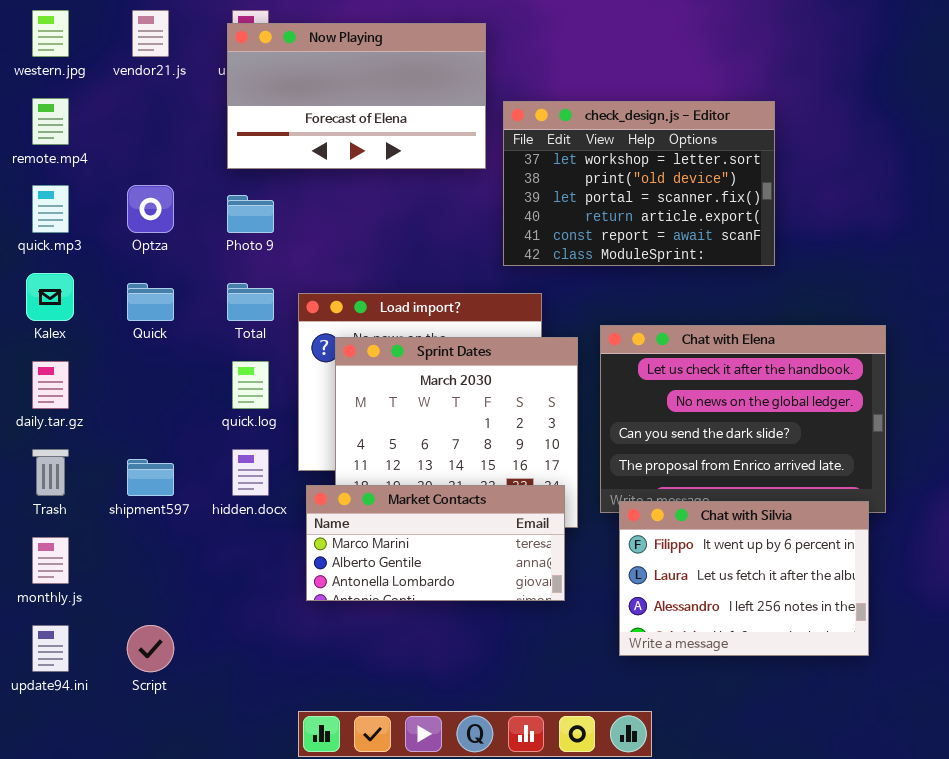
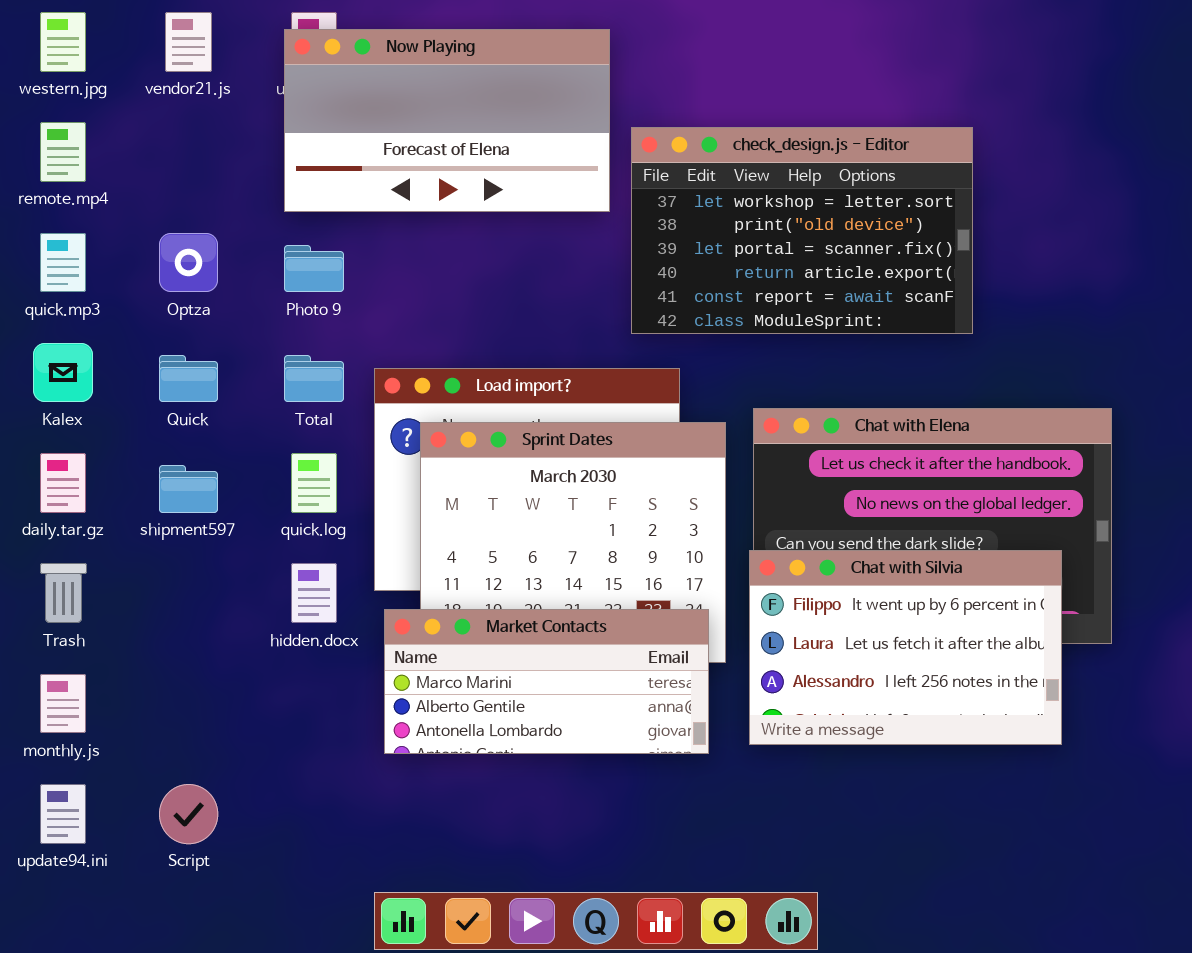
shipment597: [127,459,174,496] -> [159,465,218,513], moved
Chat with Silvia: [619,501,869,656] -> [749,550,1062,745], moved

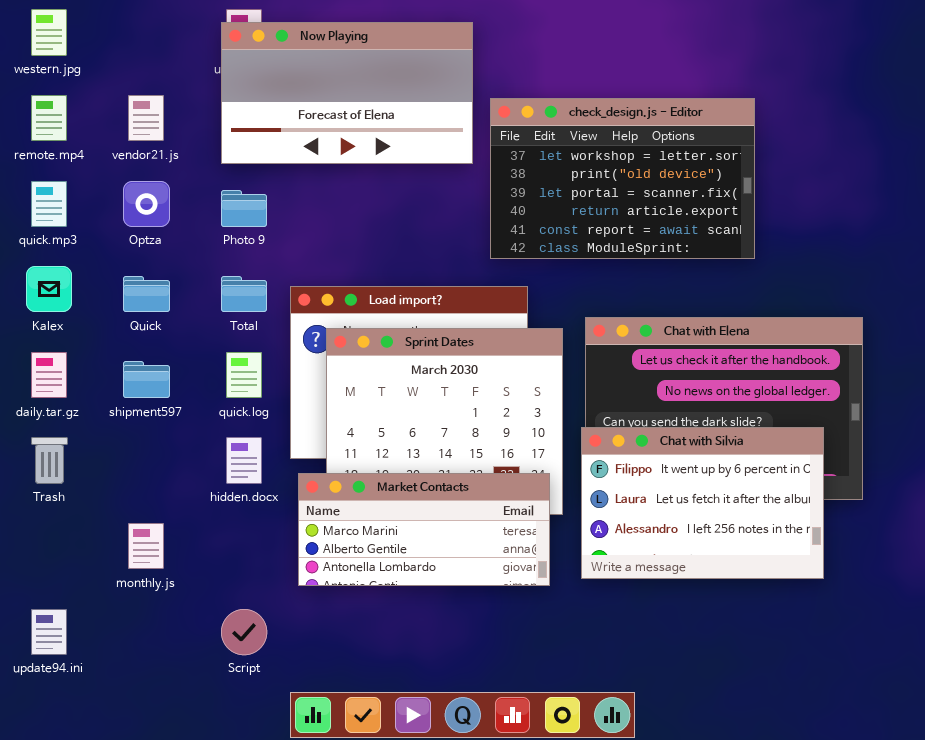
vendor21.js: [165,12,212,72] -> [128,95,164,141], moved
monthly.js: [40,674,86,733] -> [128,523,164,569], moved
Script: [159,784,218,844] -> [221,609,267,655], moved

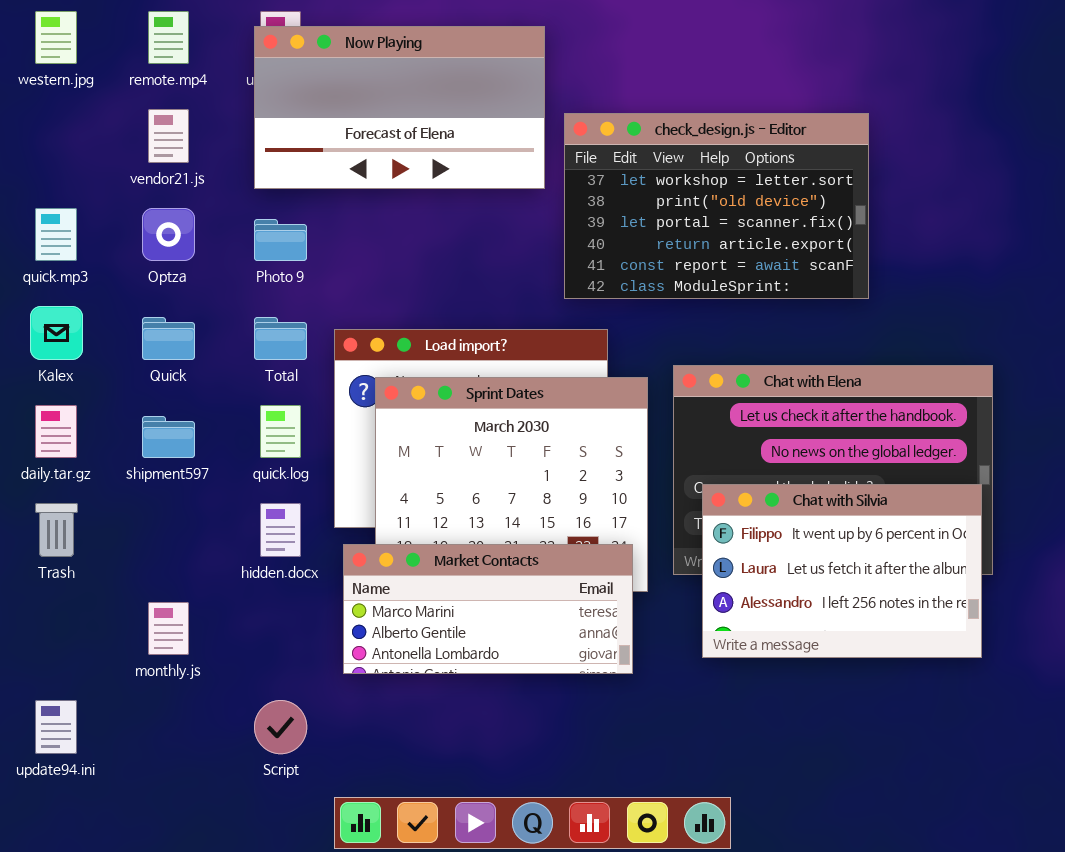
remote.mp4: [31,95,67,141] -> [148,11,189,64], moved
Chat with Silvia: [581,427,824,579] -> [702,484,982,658], moved

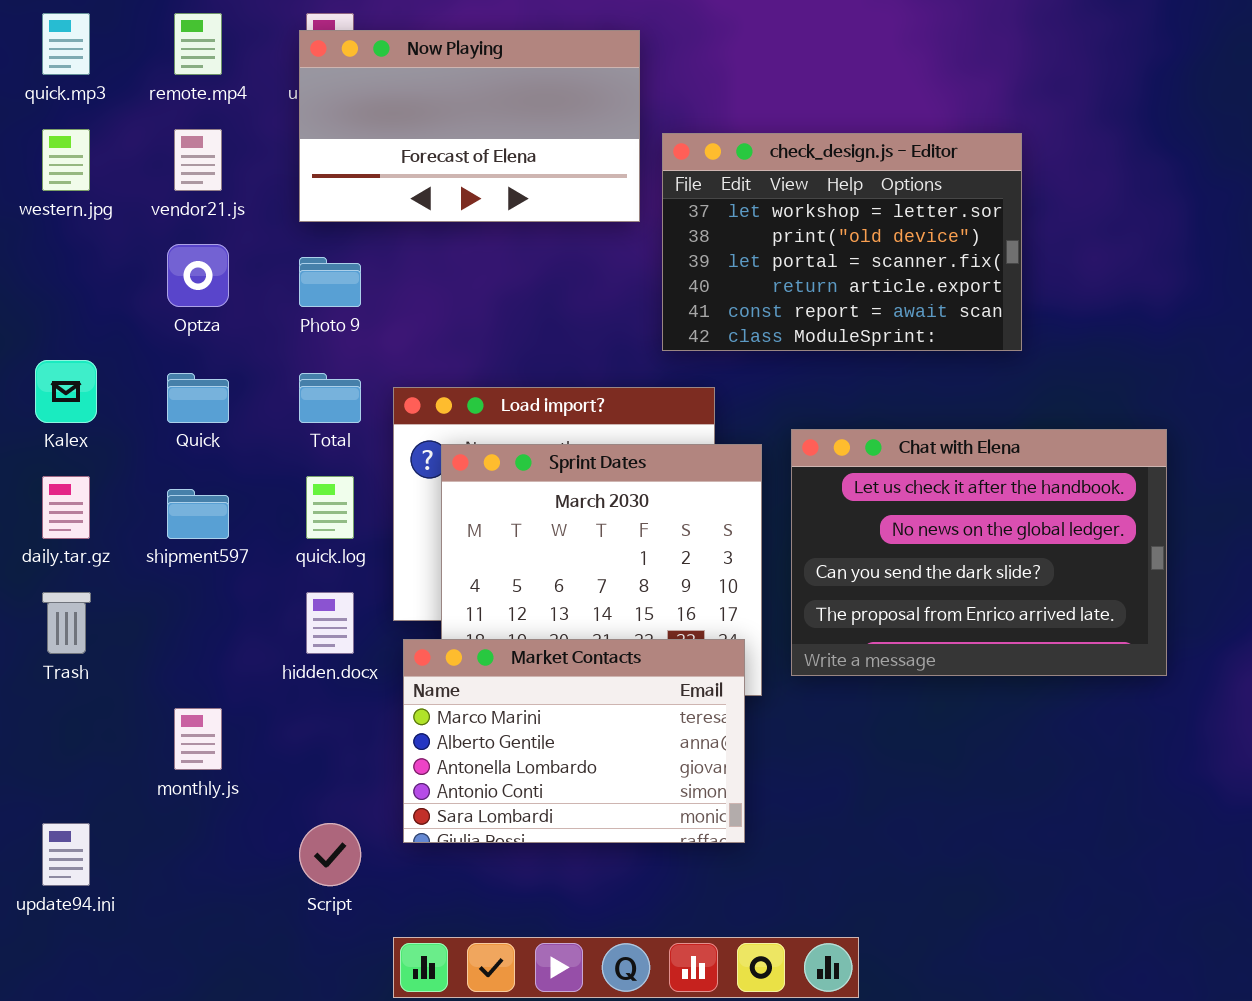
western.jpg: [35,11,77,64] -> [42,129,90,191], moved
quick.mp3: [35,208,77,261] -> [42,13,90,75], moved
Chat with Silvia: [702,484,982,658] -> none, closed
Market Contacts: [343,544,633,674] -> [403,639,745,843], resized

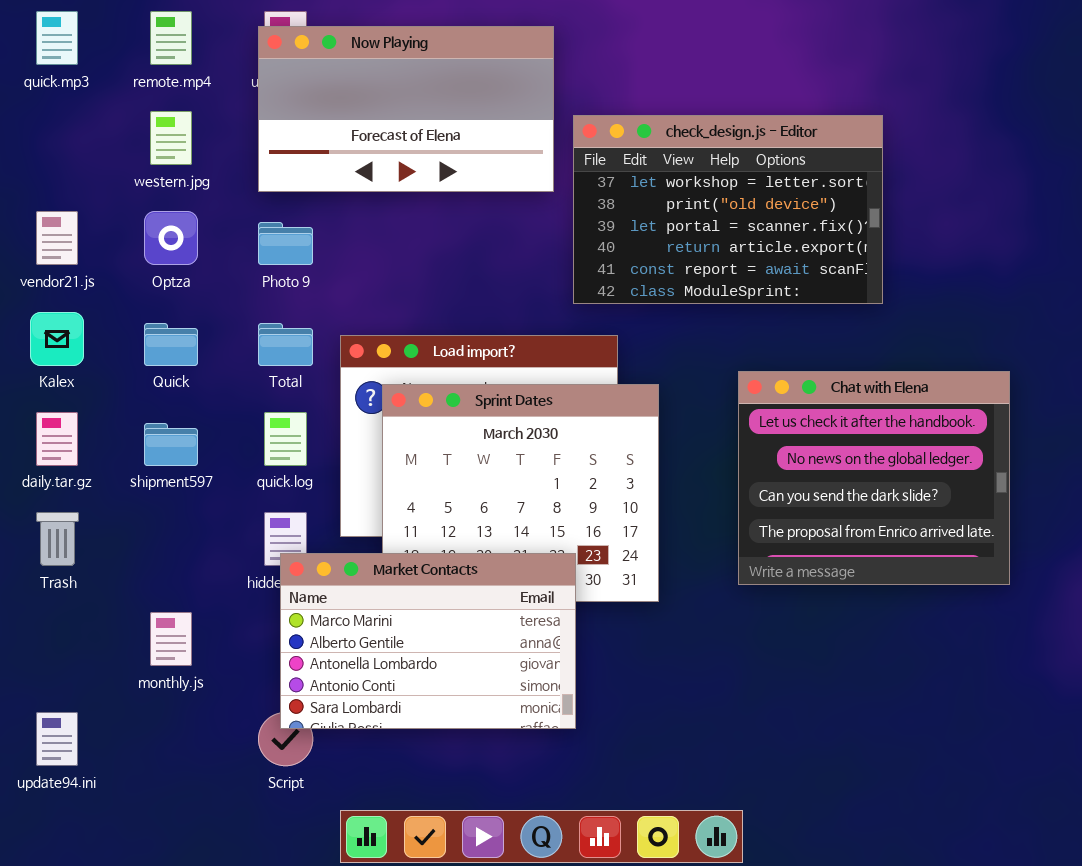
western.jpg: [42,129,90,191] -> [150,111,192,165], moved
vendor21.js: [174,129,222,191] -> [36,211,78,265], moved
Chat with Elena: [791,429,1167,676] -> [738,371,1010,585], resized
Market Contacts: [403,639,745,843] -> [280,553,576,729], moved

